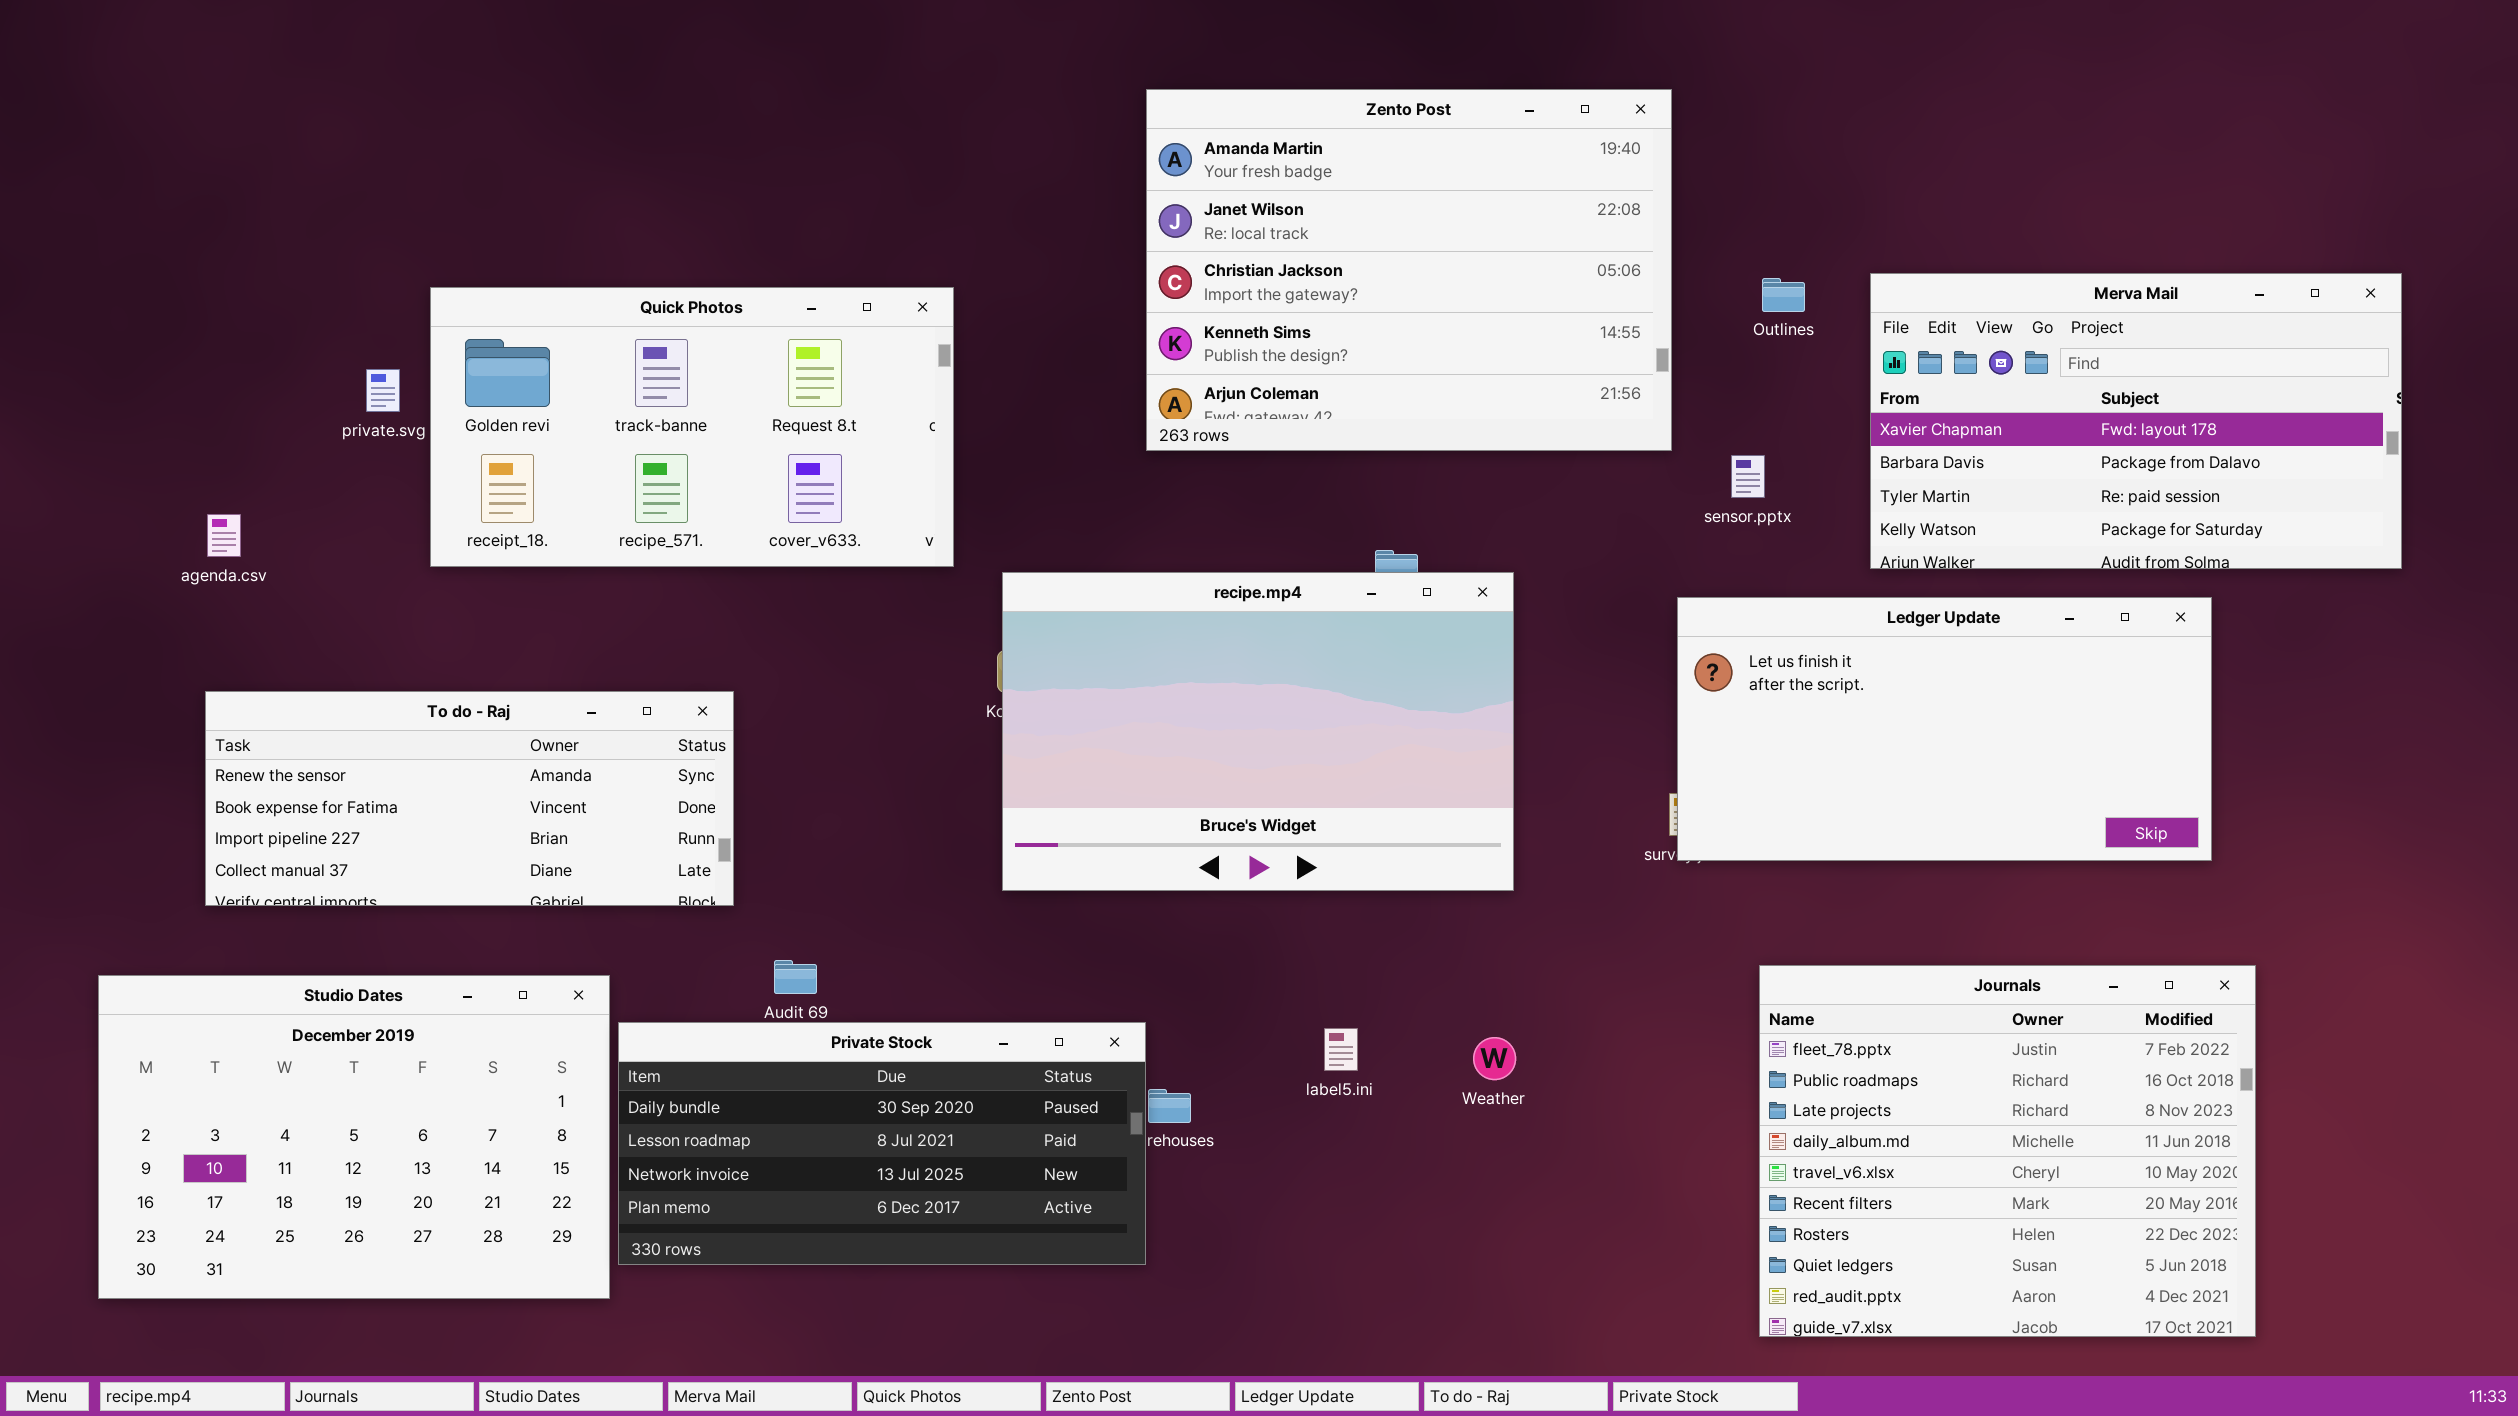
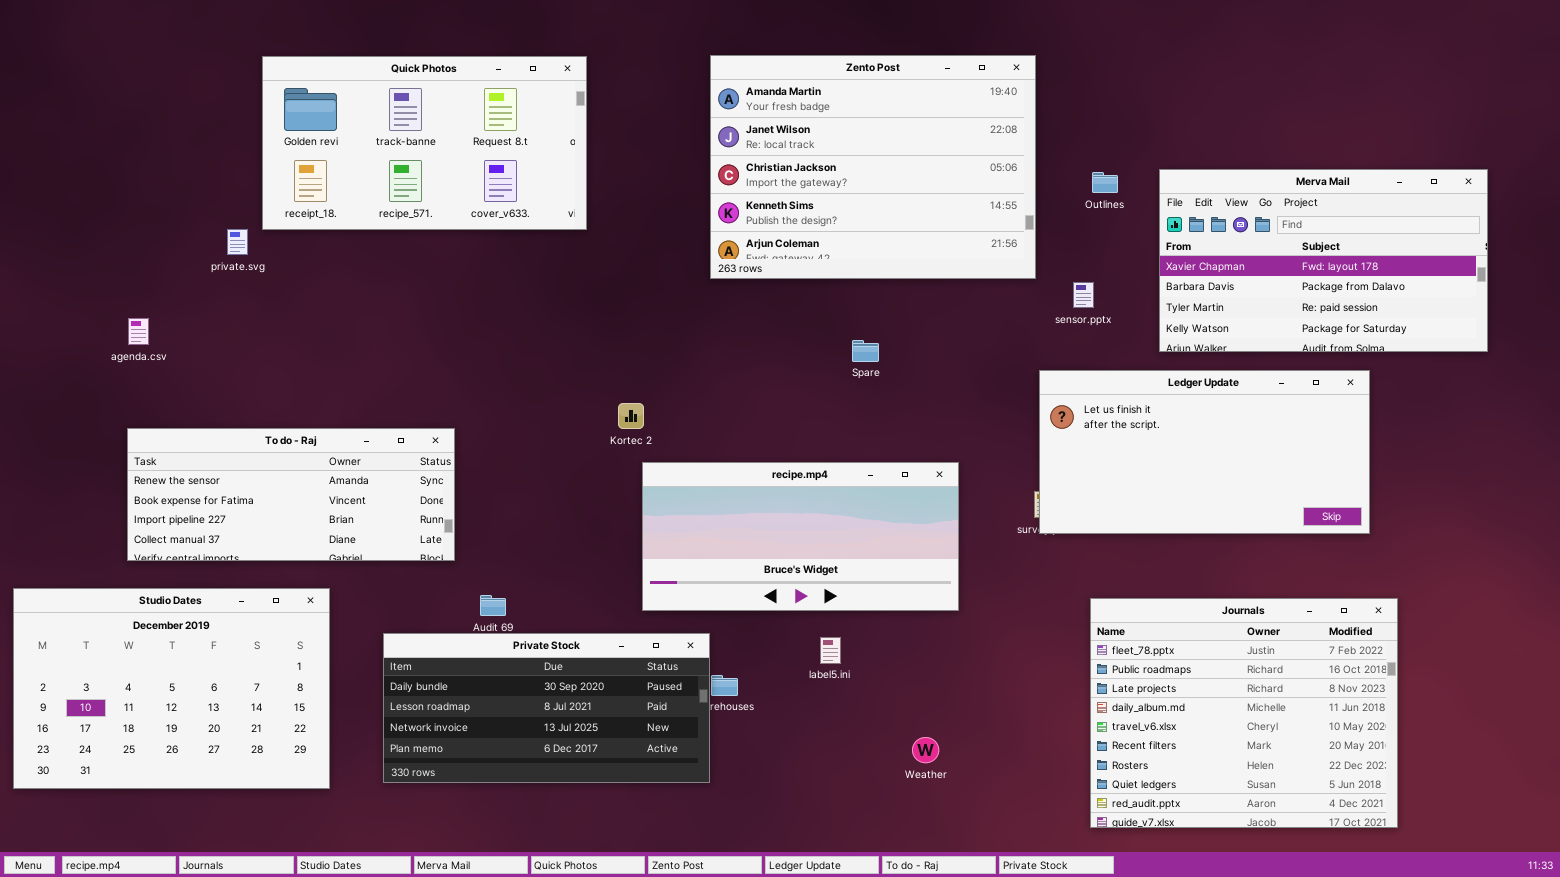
Quick Photos: [430,287,954,567] -> [262,56,587,230], moved
recipe.mp4: [1002,572,1514,891] -> [642,462,959,611], moved, resized
Studio Dates: [98,975,610,1299] -> [13,588,330,789], moved
Weather: [1473,1037,1516,1080] -> [912,737,939,763], moved

